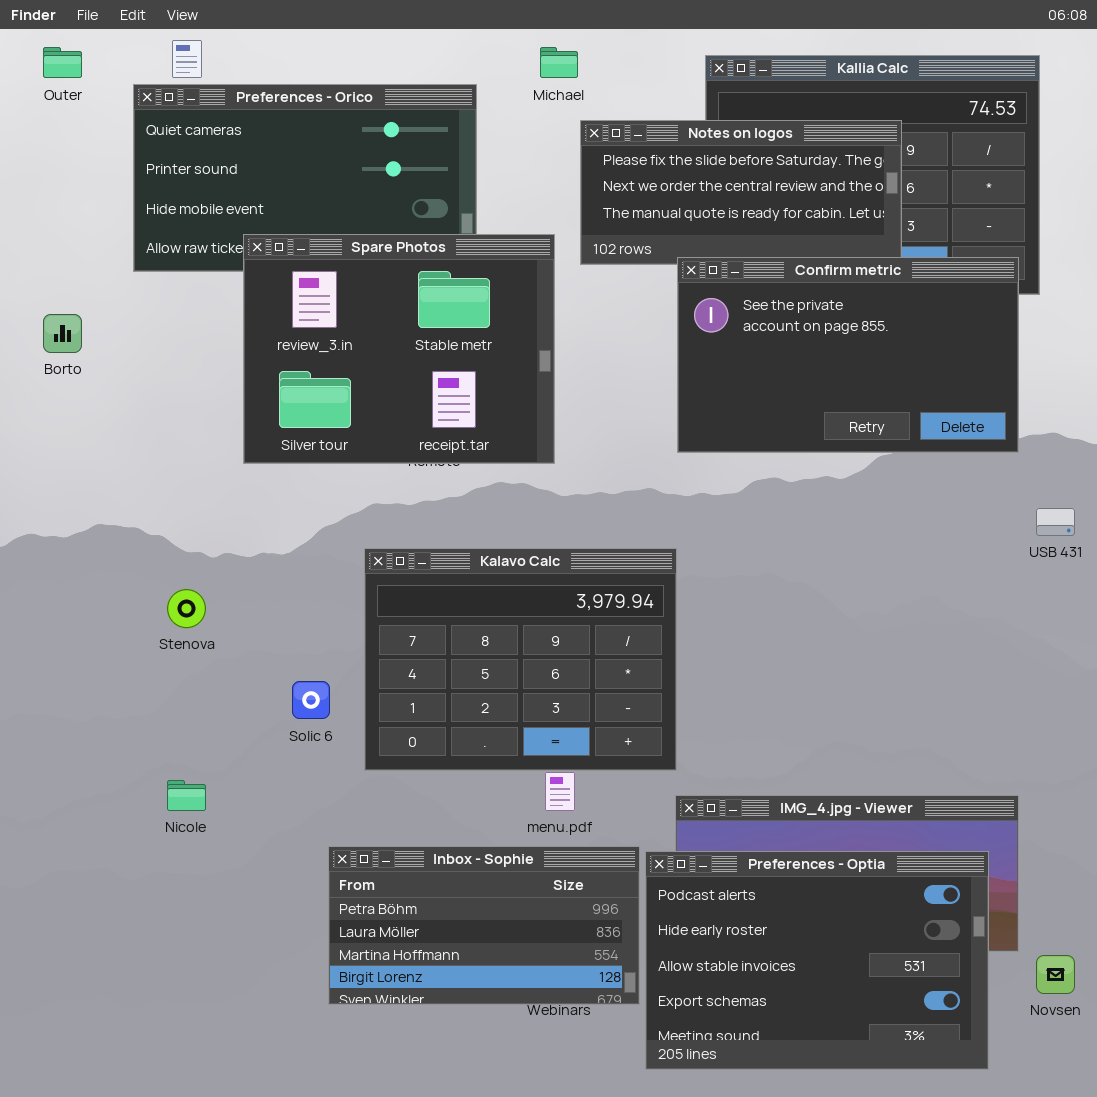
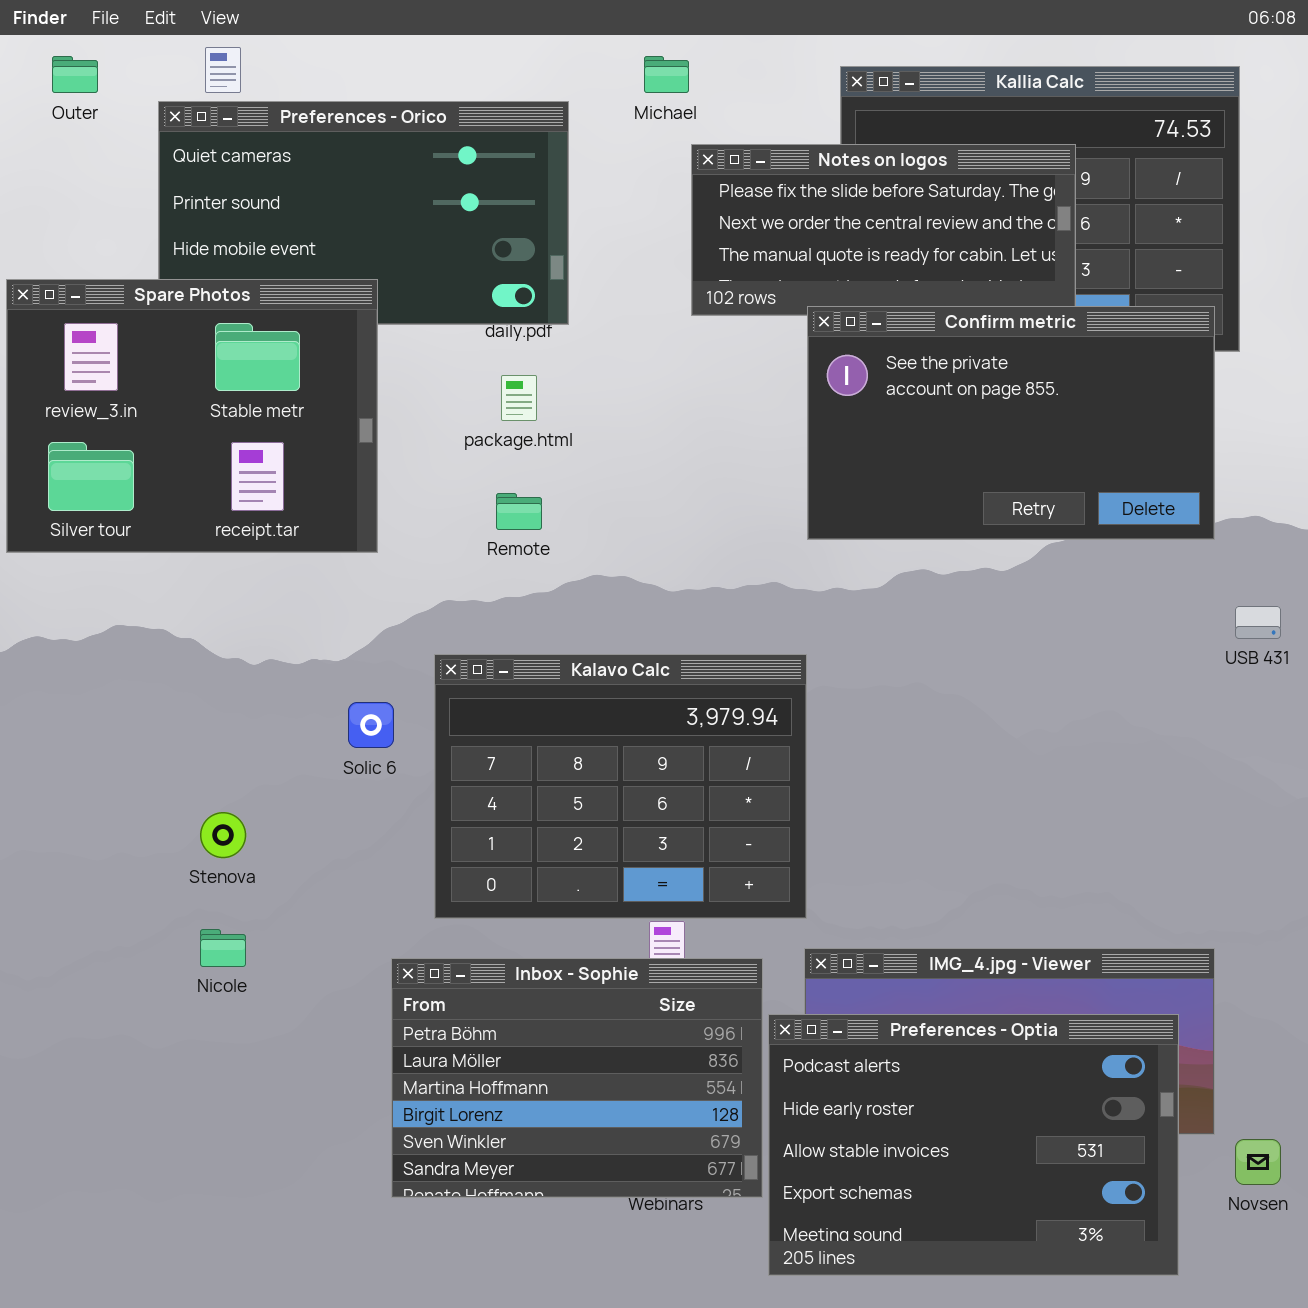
Spare Photos: [243,234,555,464] -> [6,279,378,553], moved
Stenova: [167,589,206,628] -> [200,812,246,858], moved
Solic 6: [292,681,330,719] -> [348,702,394,748], moved
Inbox - Sophie: [328,846,640,1005] -> [391,958,763,1198], resized

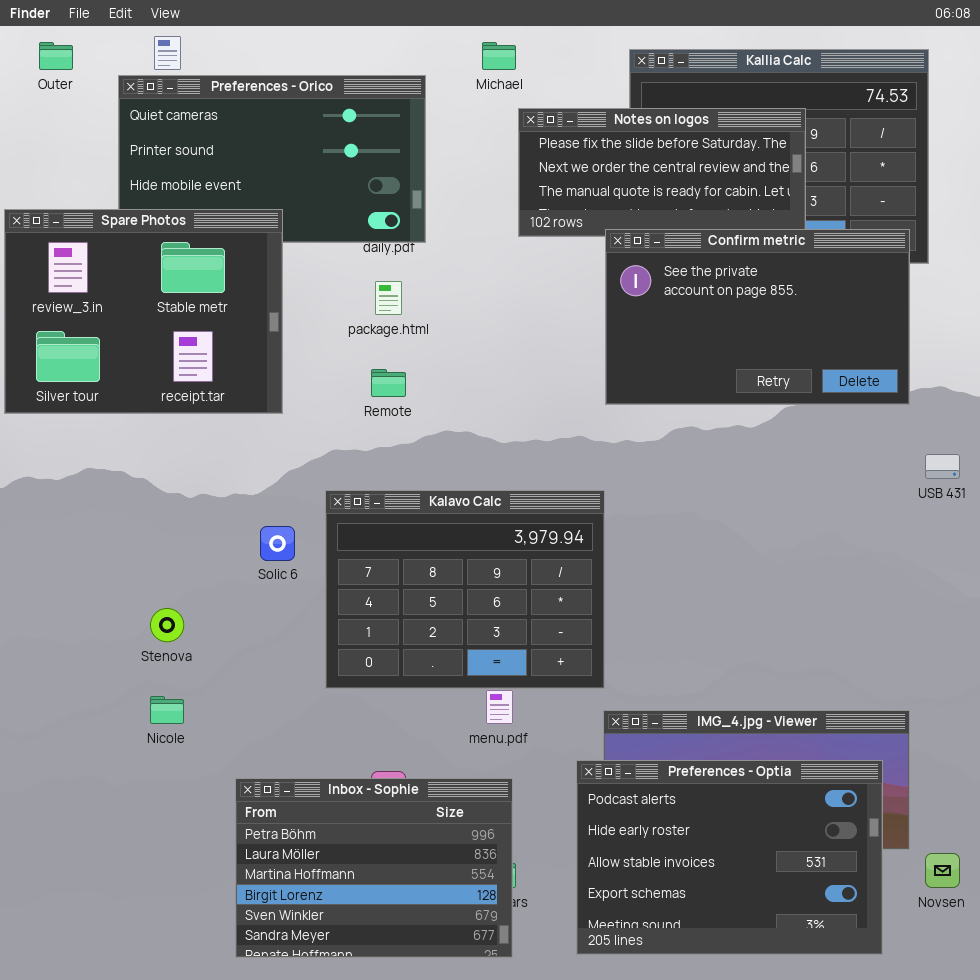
Inbox - Sophie: [391,958,763,1198] -> [235,778,513,958], moved

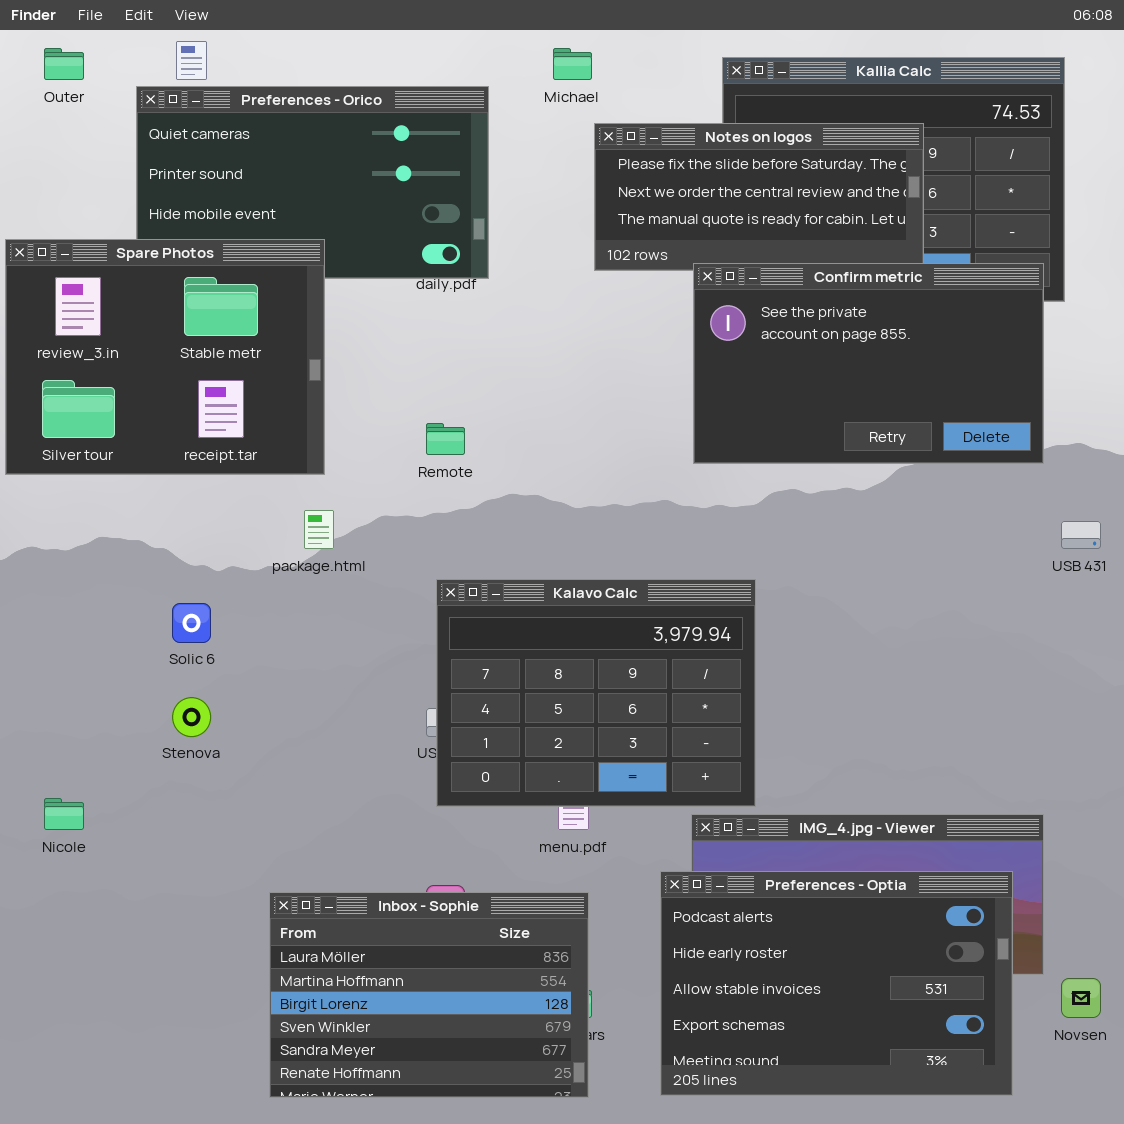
package.html: [375,281,402,315] -> [304,510,334,549], moved
Kalavo Calc: [325,490,605,689] -> [436,579,756,807], moved
Solic 6: [260,526,295,561] -> [172,603,211,643], moved
Nicole: [150,696,184,724] -> [44,798,84,830], moved
Inbox - Sophie: [235,778,513,958] -> [269,892,589,1098], scrolled down 1 row

